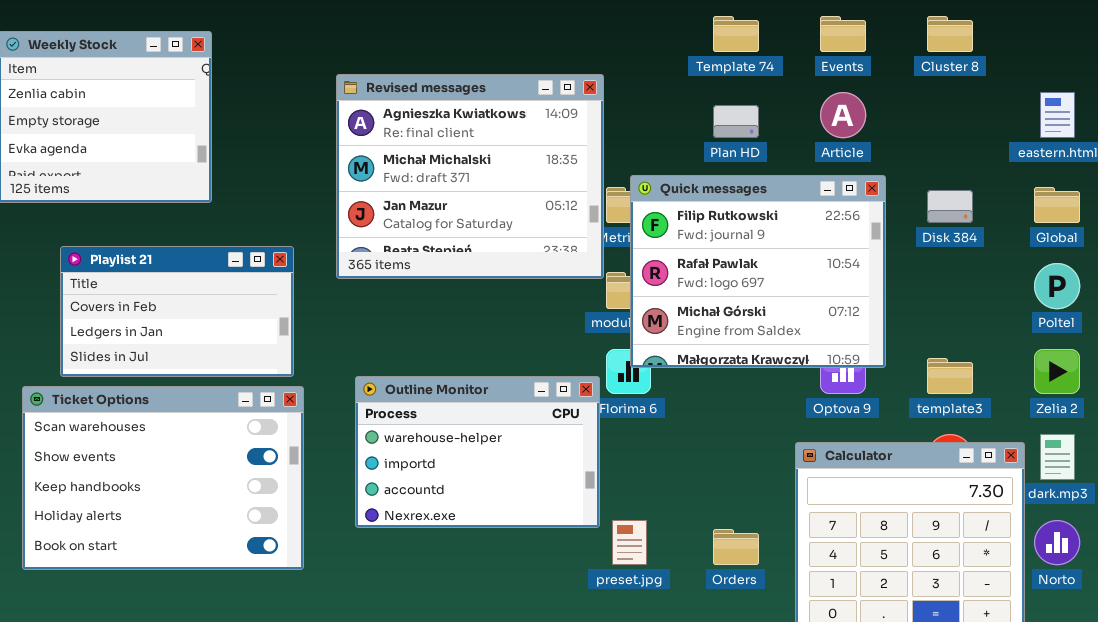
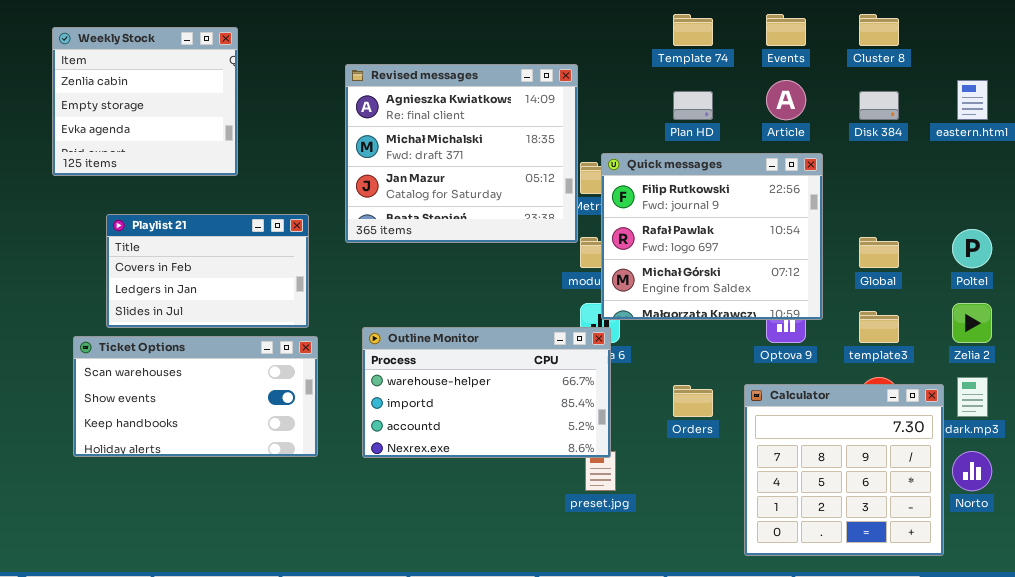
Global: [1034,187,1080,223] -> [859,237,899,268], moved
Disk 384: [927,190,973,223] -> [859,91,899,120], moved
Outline Monitor: [355,376,600,528] -> [362,327,611,458], resized
Ticket Options: [22,386,304,570] -> [73,336,318,457], resized
Orders: [713,529,759,565] -> [673,385,713,417], moved

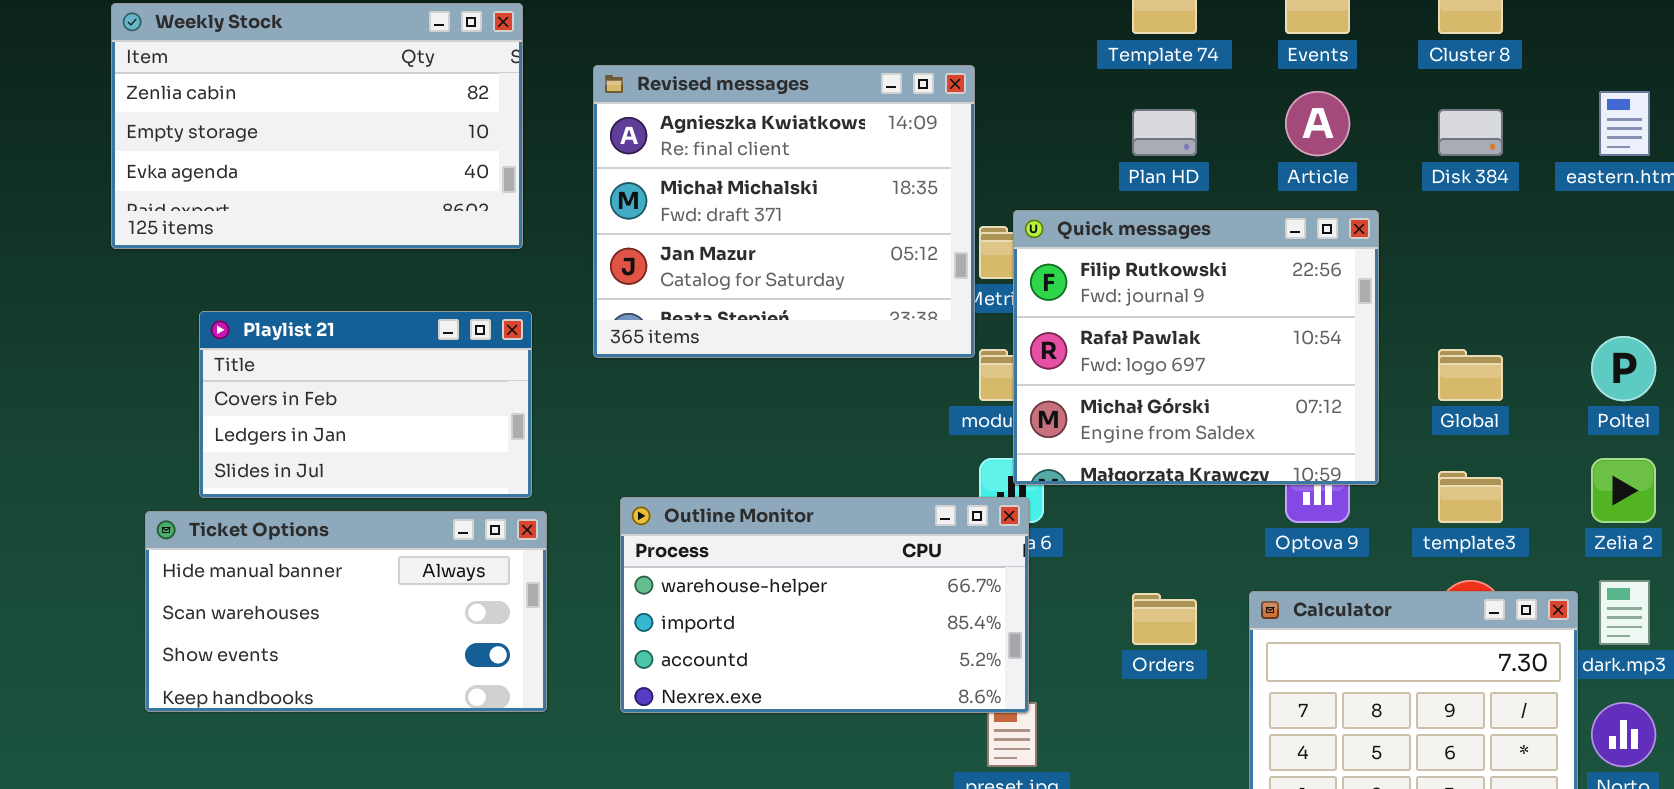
Weekly Stock: [52,27,238,176] -> [111,3,523,249], resized
Ticket Options: [73,336,318,457] -> [145,511,547,712], scrolled up 1 row

